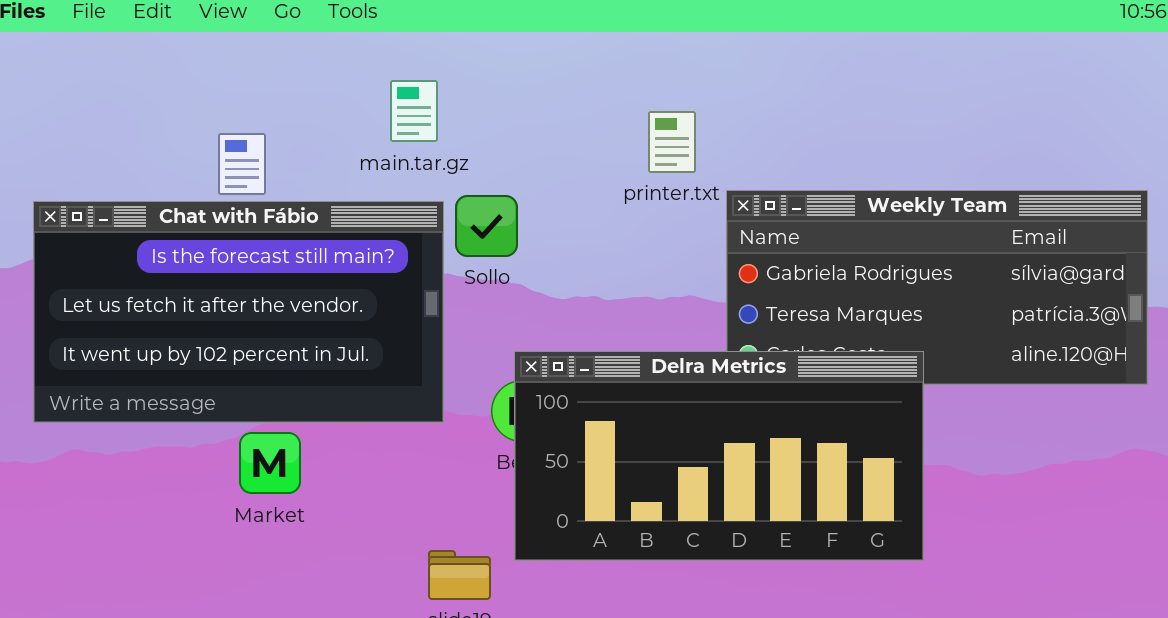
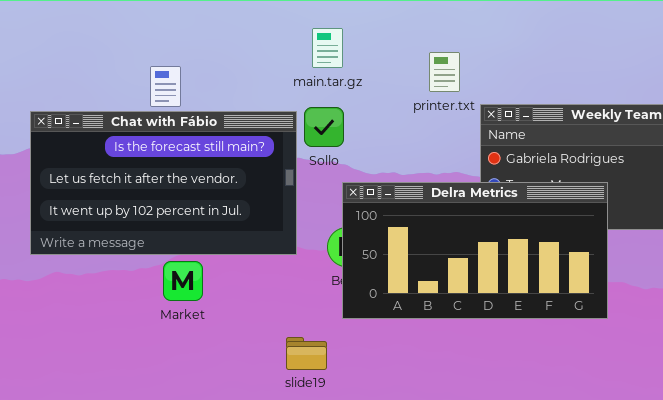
main.tar.gz: [390,80,438,142] -> [312,28,343,68], moved
Delra Metrics: [514,351,924,561] -> [342,182,608,319], moved

